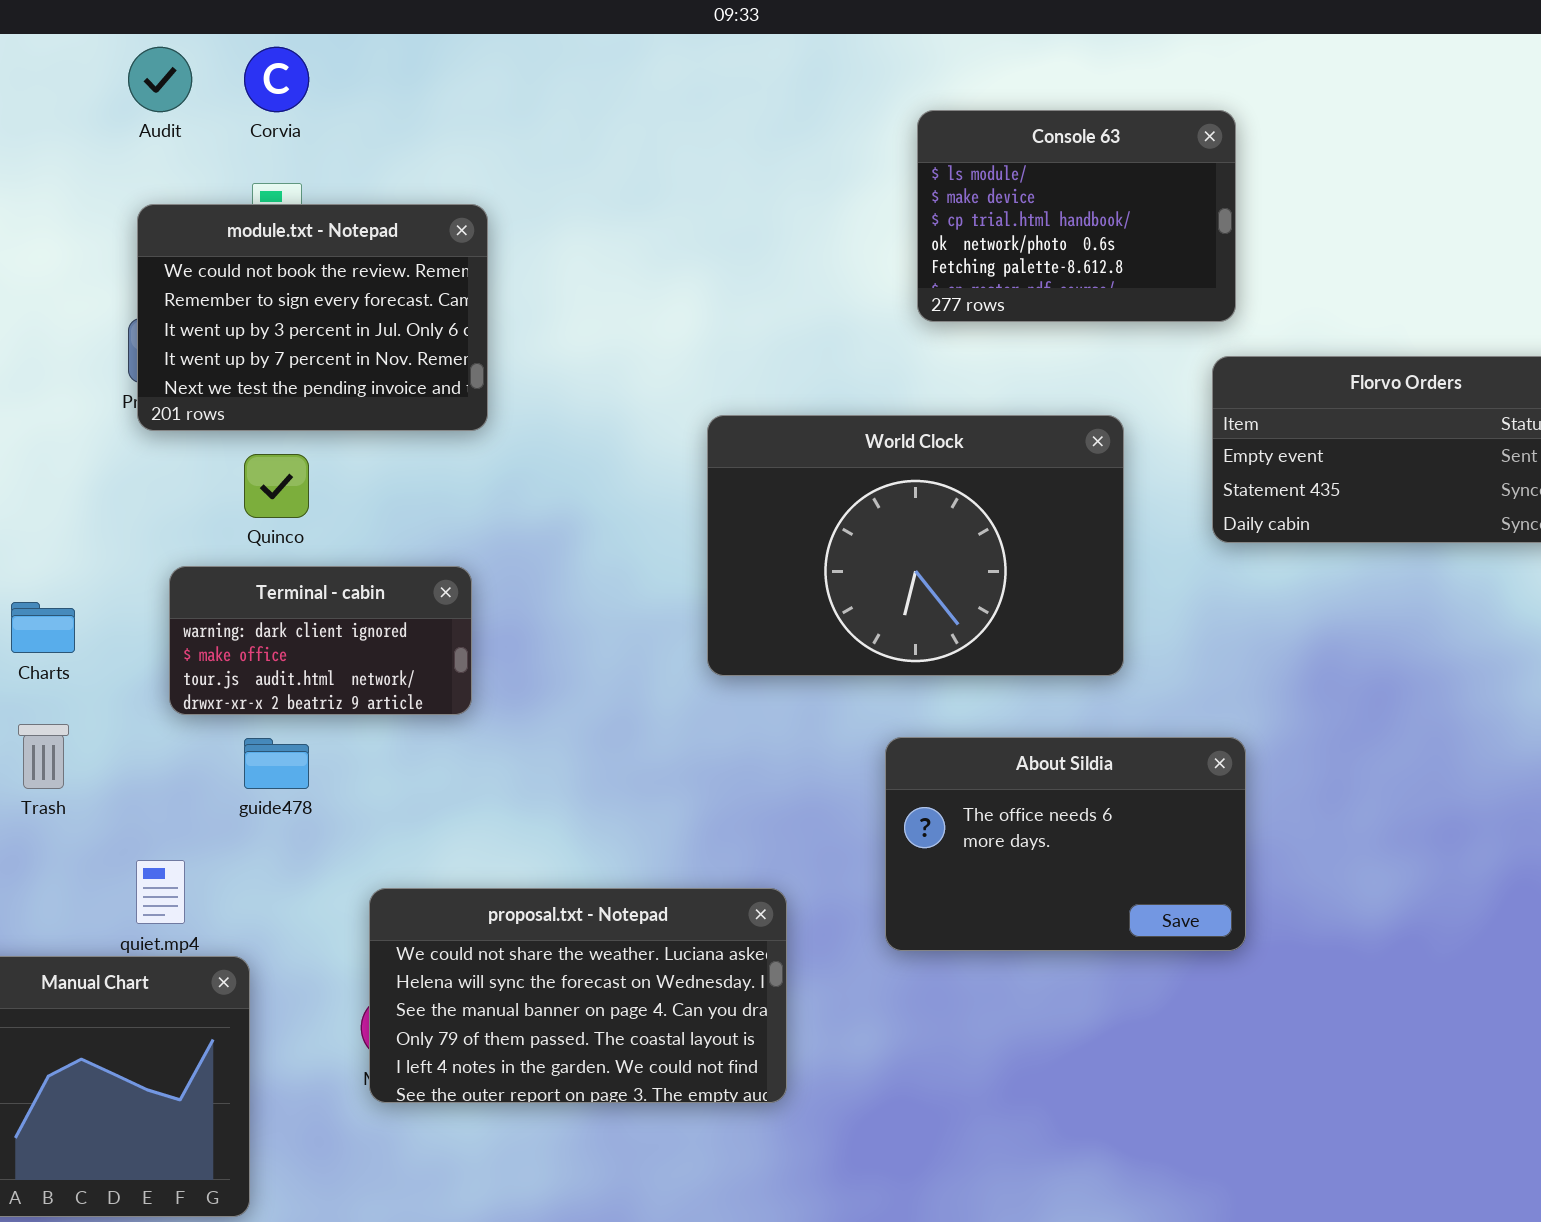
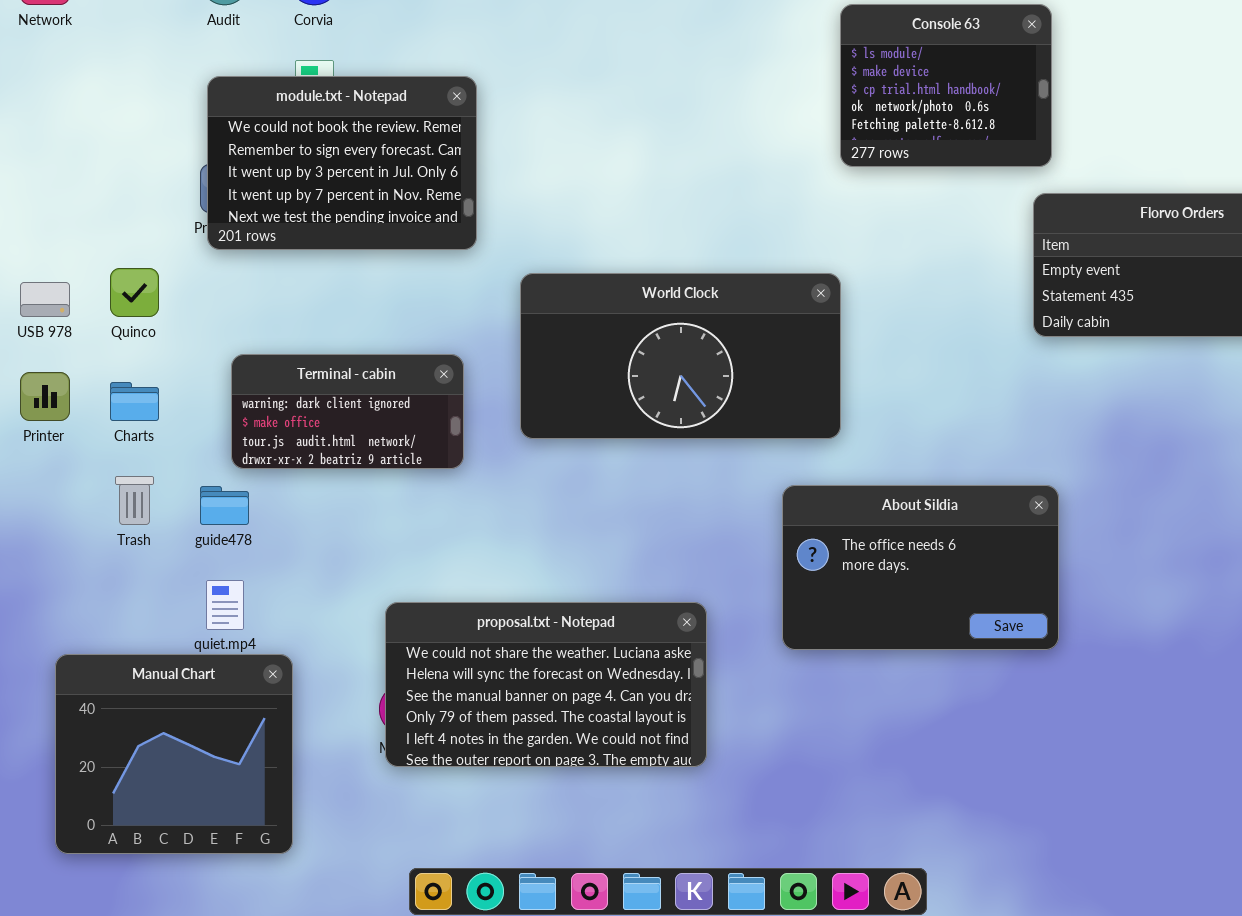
Console 63: [917,110,1236,322] -> [840,4,1052,167], resized
World Clock: [707,415,1124,676] -> [520,273,841,439], moved, resized
Quinco: [244,454,309,518] -> [110,268,159,317], moved
guide478: [244,738,309,789] -> [200,486,249,525], moved

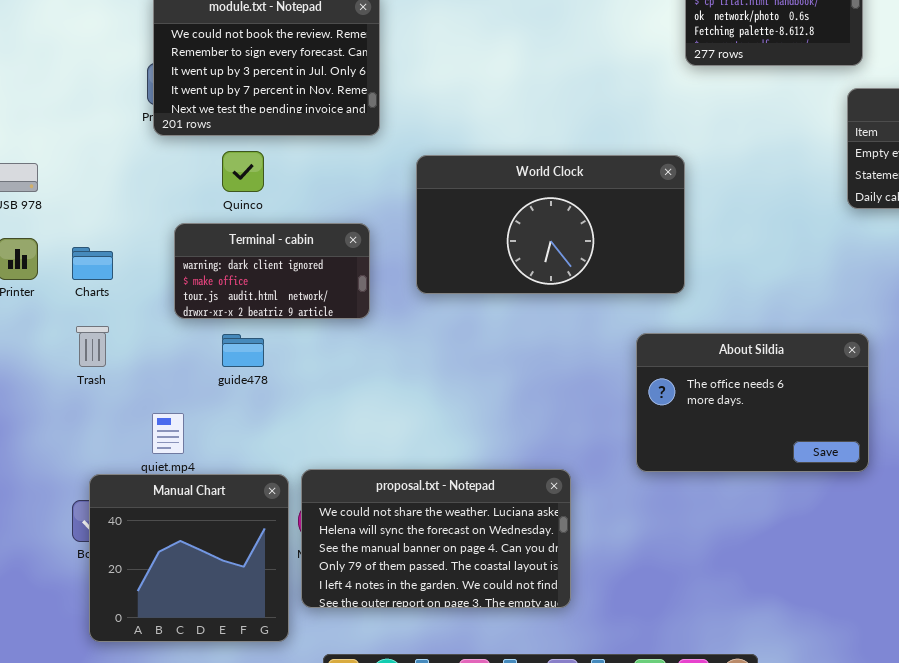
Quinco: [110,268,159,317] -> [222,151,264,192], moved
guide478: [200,486,249,525] -> [222,334,264,367], moved
proposal.txt - Notepad: [385,602,707,767] -> [301,469,571,608], moved
Manual Chart: [55,654,293,854] -> [89,474,289,642], moved

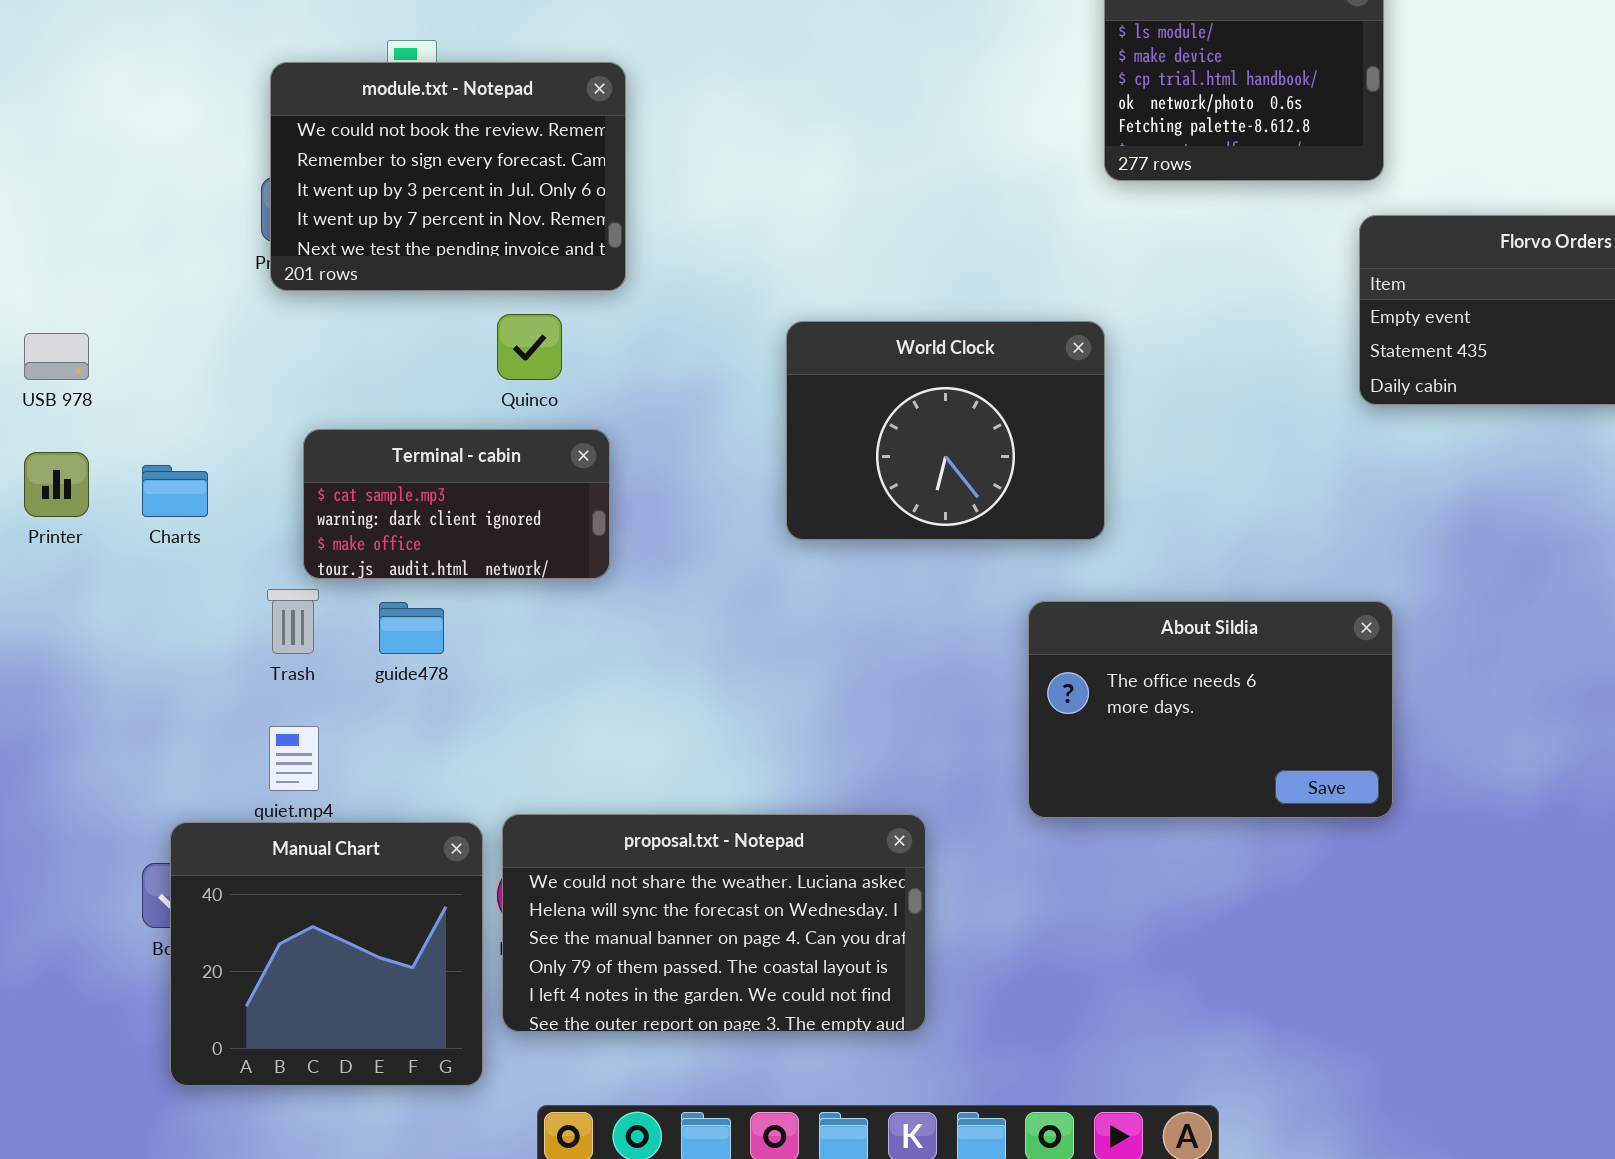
Quinco: [222,151,264,192] -> [497,314,562,380], moved
World Clock: [416,155,685,294] -> [786,321,1105,540], resized
Terminal - cabin: [174,223,370,319] -> [303,429,610,579], scrolled up 1 row
Trash: [76,326,109,367] -> [267,589,319,654], moved

